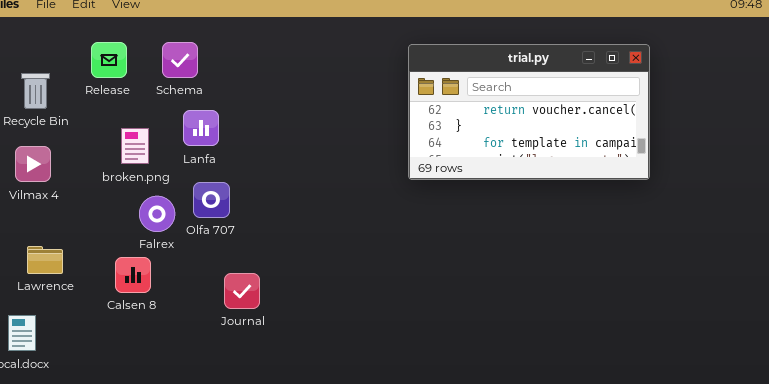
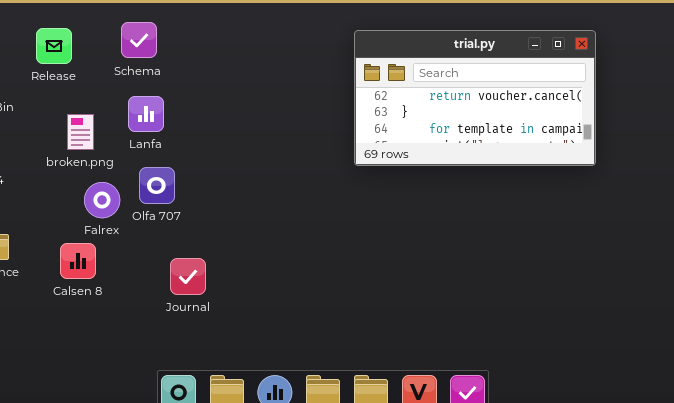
Schema: [162,42,198,78] -> [121,22,157,58], moved

